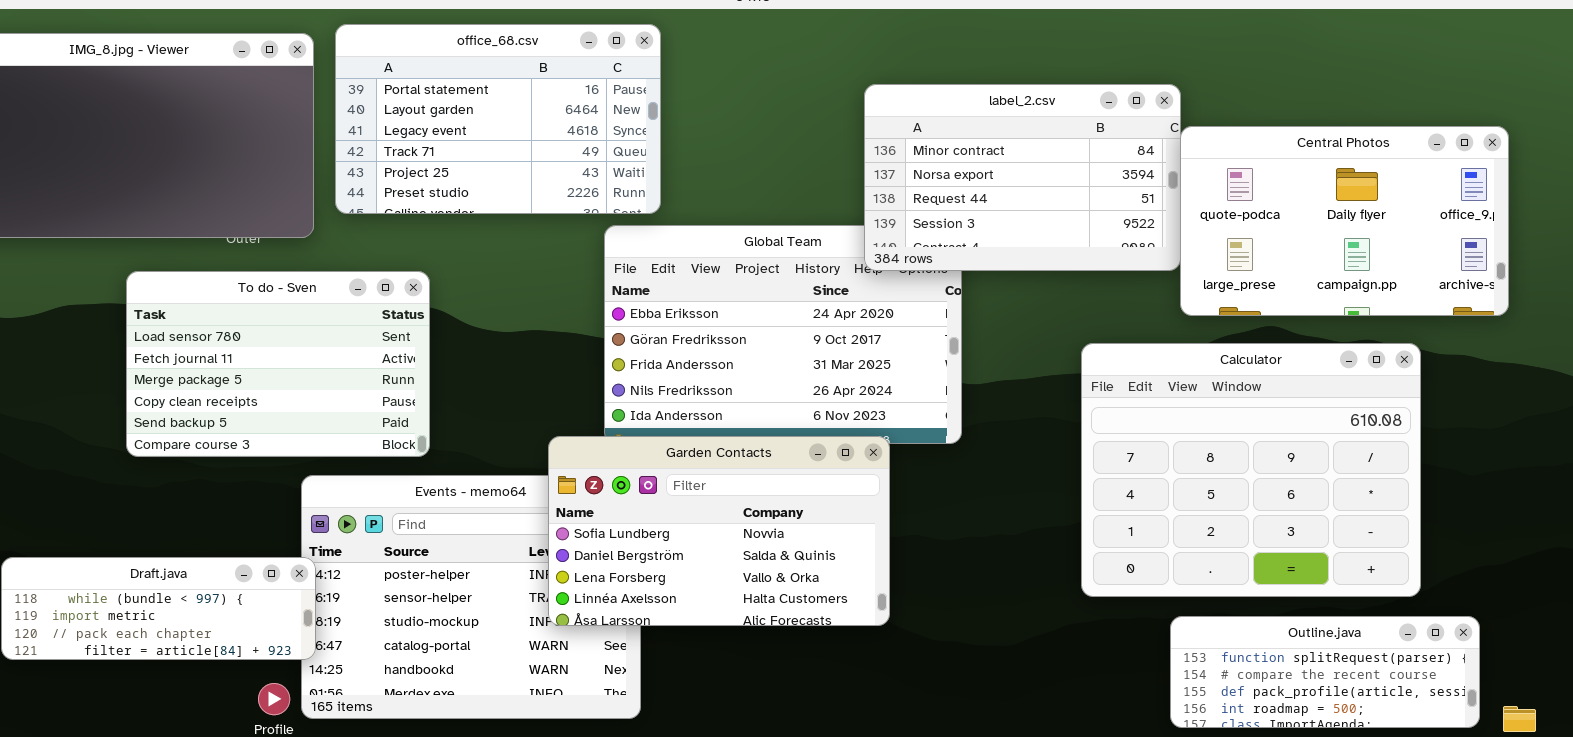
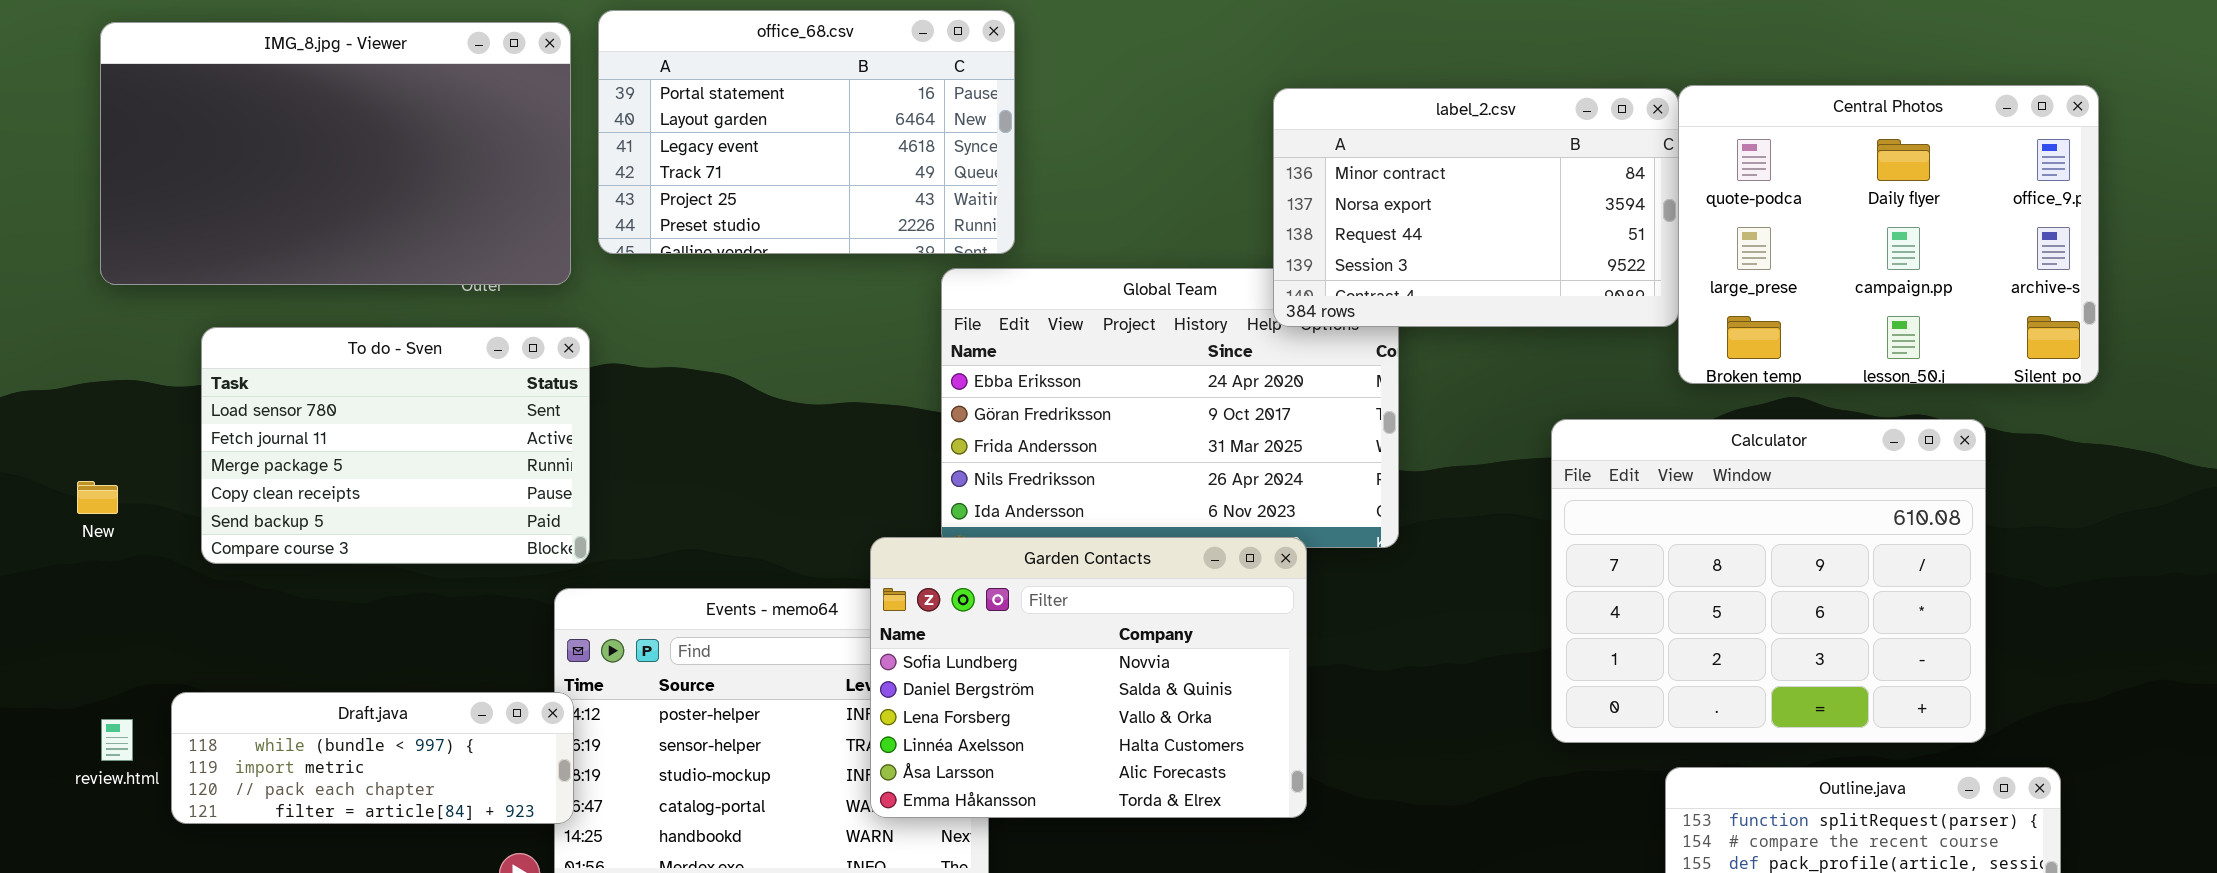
Central Photos: [1180,126,1509,316] -> [1678,85,2099,384], resized
To do - Sven: [126,271,430,457] -> [201,327,590,564], moved
Garden Contacts: [548,436,890,626] -> [870,537,1307,818], resized

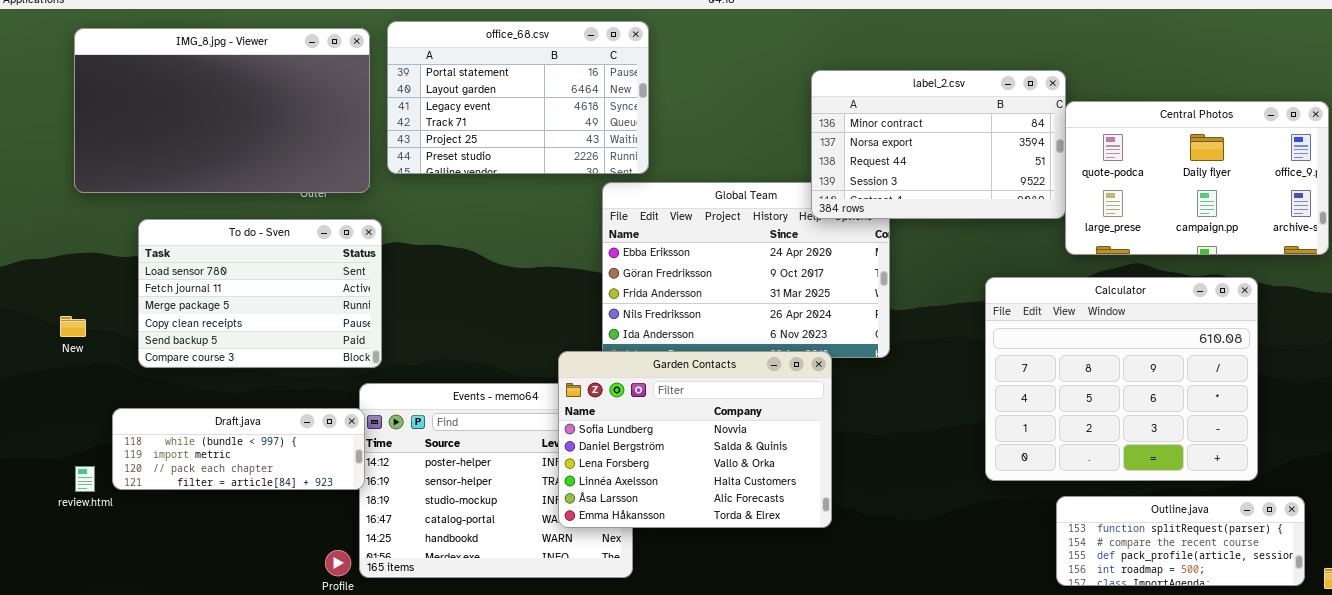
Central Photos: [1678,85,2099,384] -> [1065,101,1329,255], resized
Draft.java: [171,692,574,824] -> [112,408,365,490], moved

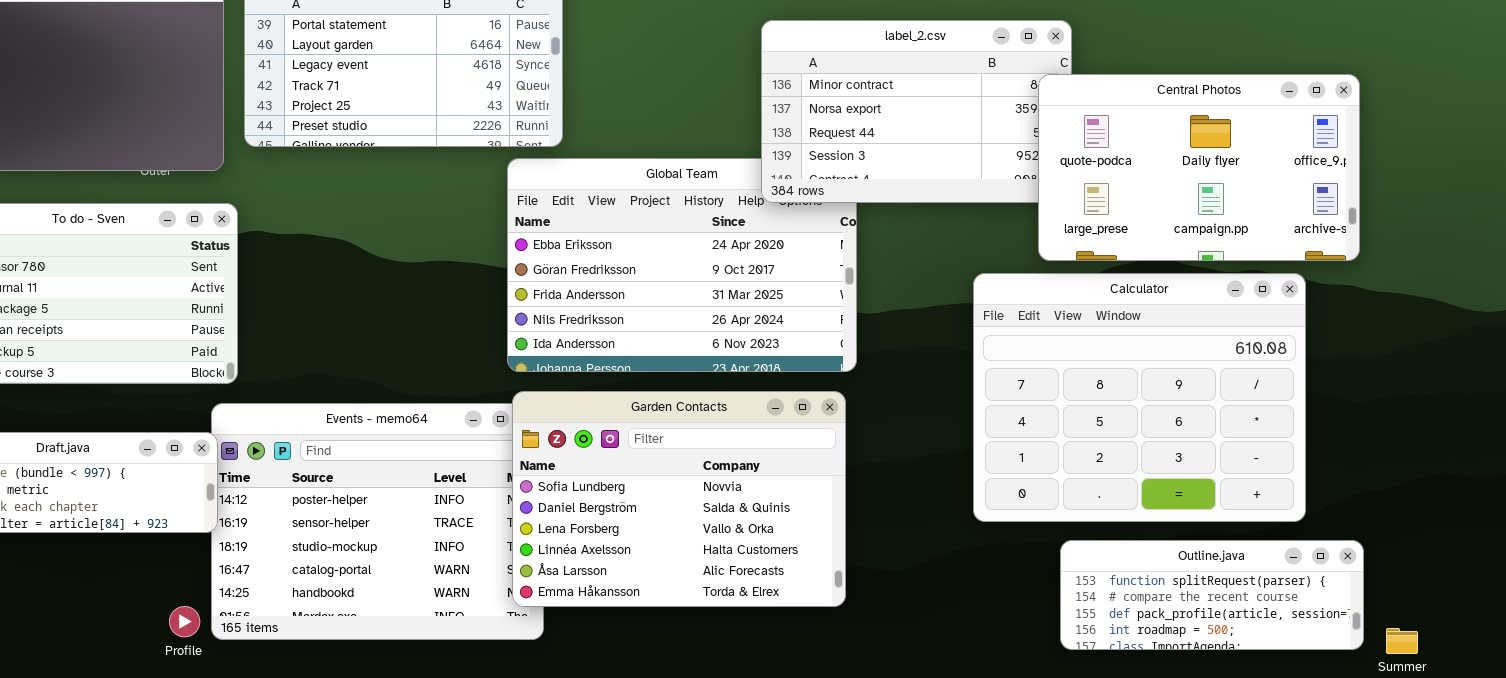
Central Photos: [1065,101,1329,255] -> [1038,74,1360,261], moved
Garden Contacts: [558,351,832,528] -> [512,391,846,607], moved

